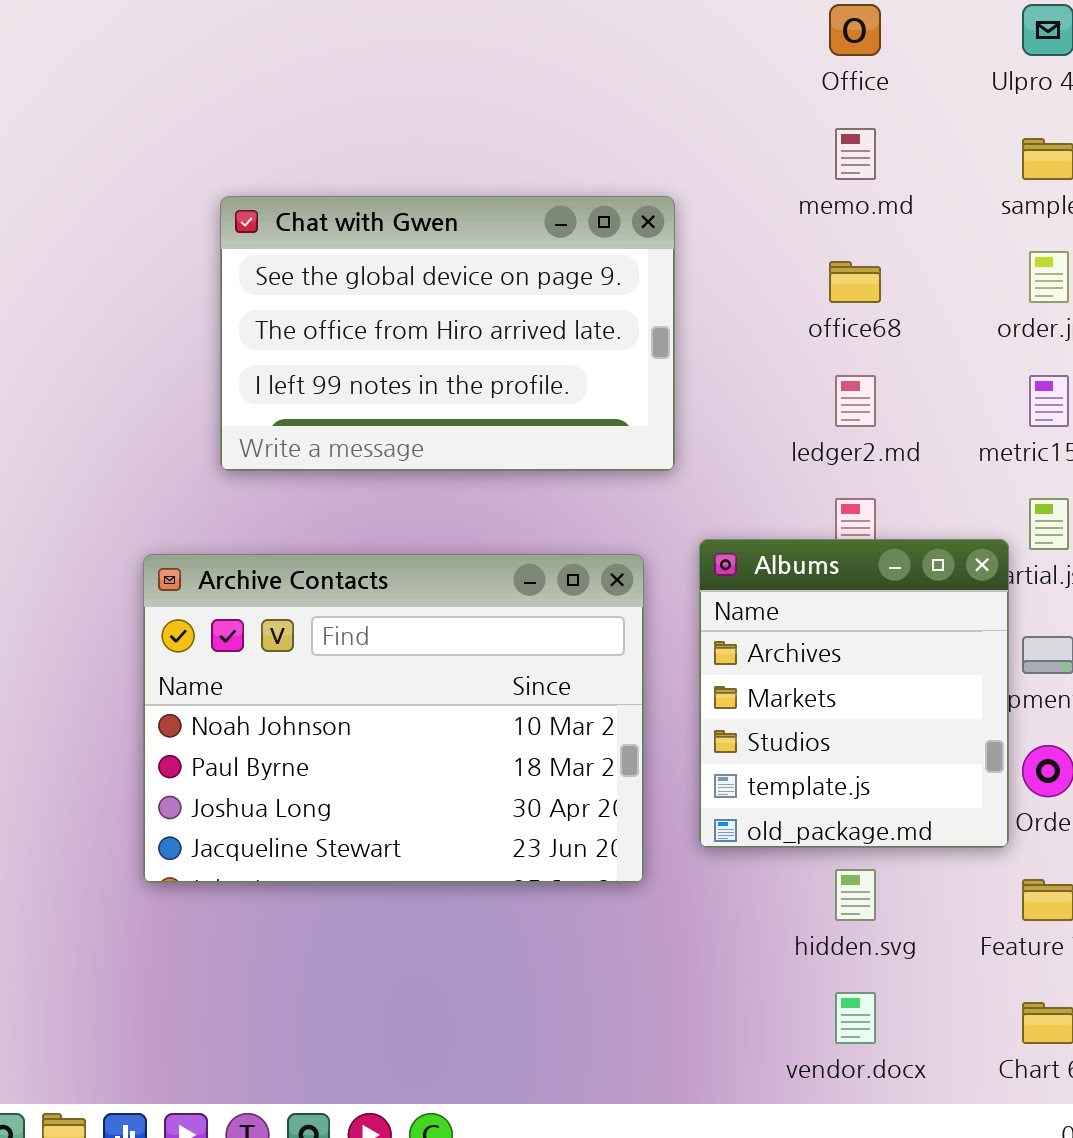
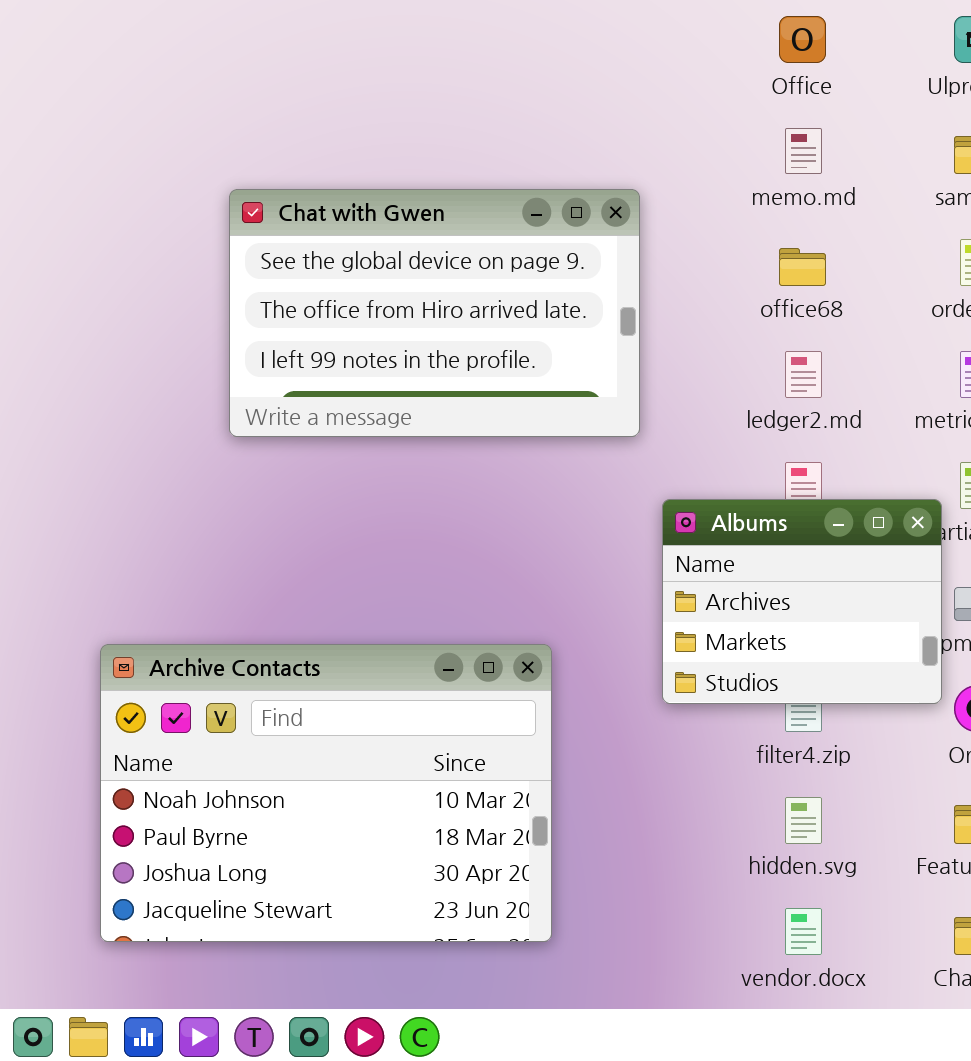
Albums: [699,539,1009,848] -> [662,499,942,704], resized
Archive Contacts: [143,554,644,883] -> [100,644,552,942], moved

